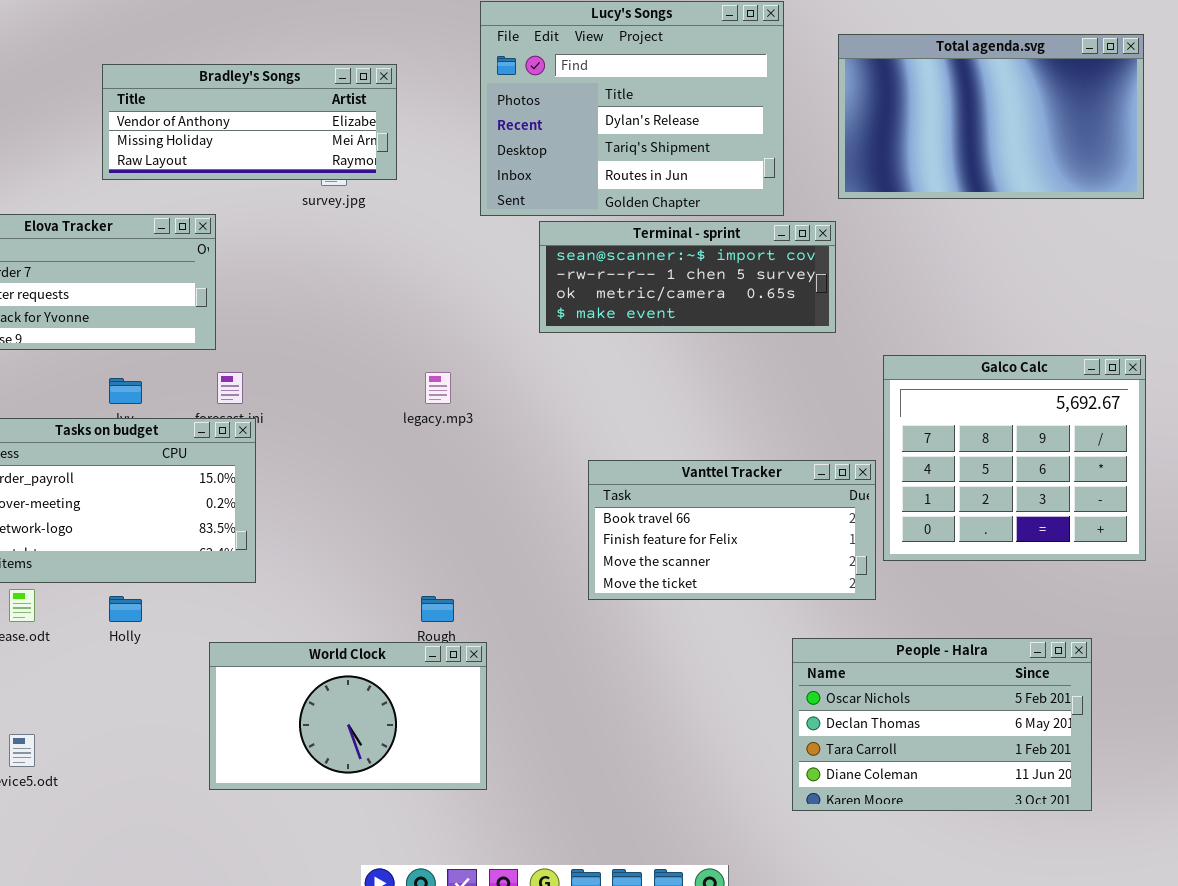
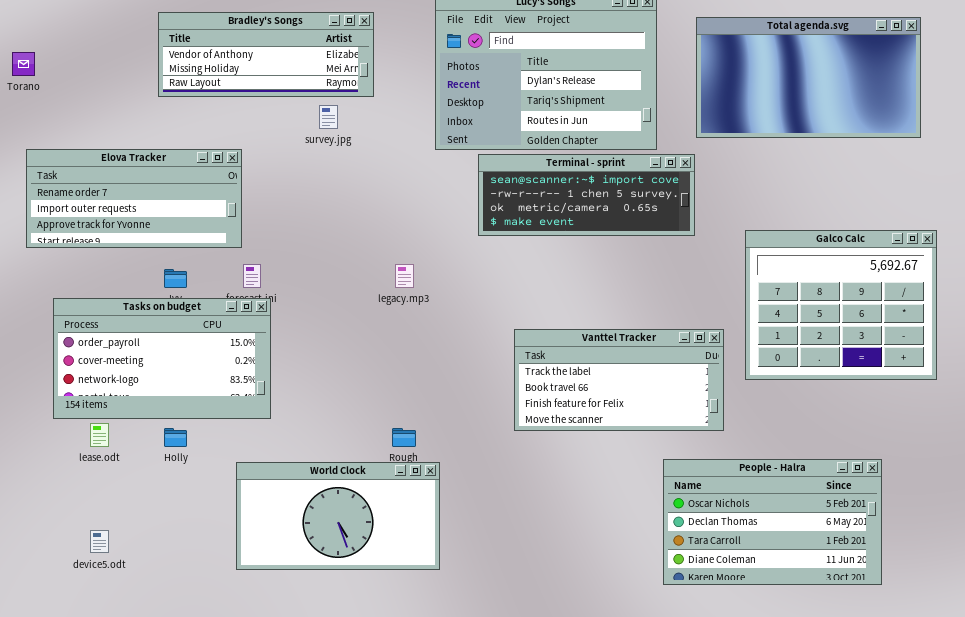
Bradley's Songs: [102,64,397,180] -> [158,12,374,97], moved
Galco Calc: [883,355,1146,561] -> [745,230,937,380], moved
Vanttel Tracker: [588,460,876,600] -> [514,329,724,431], scrolled up 1 row

